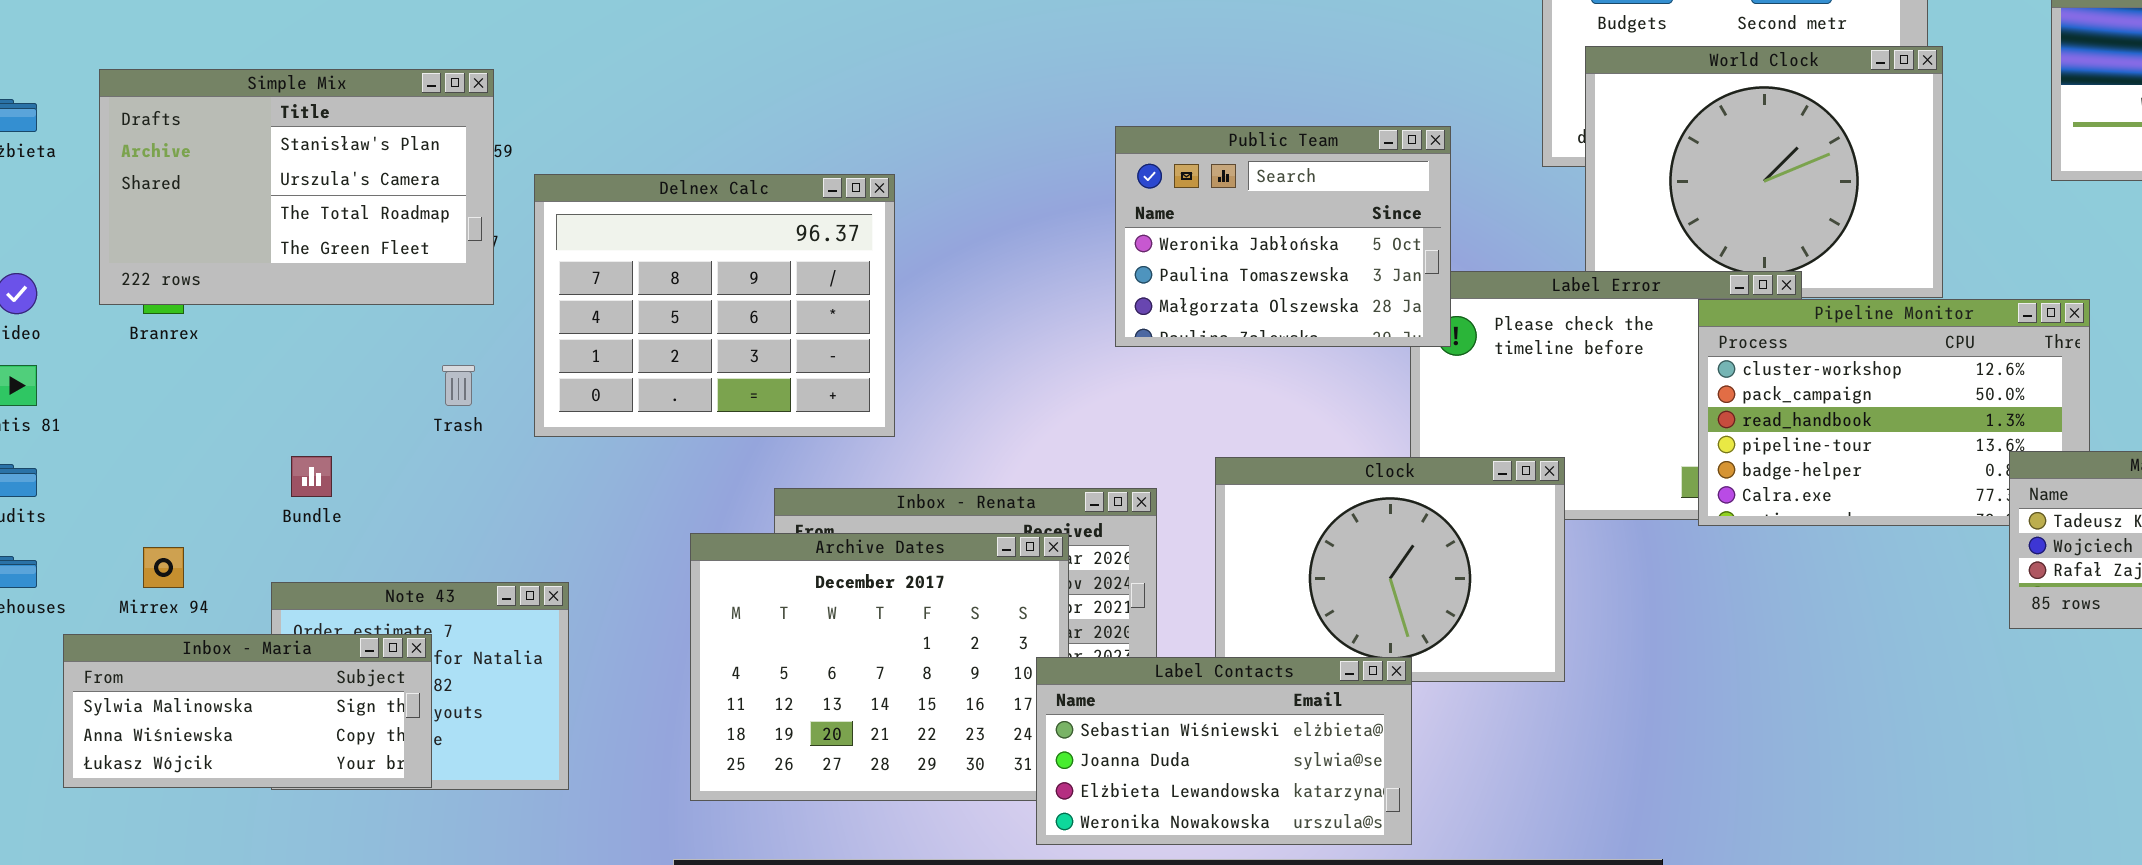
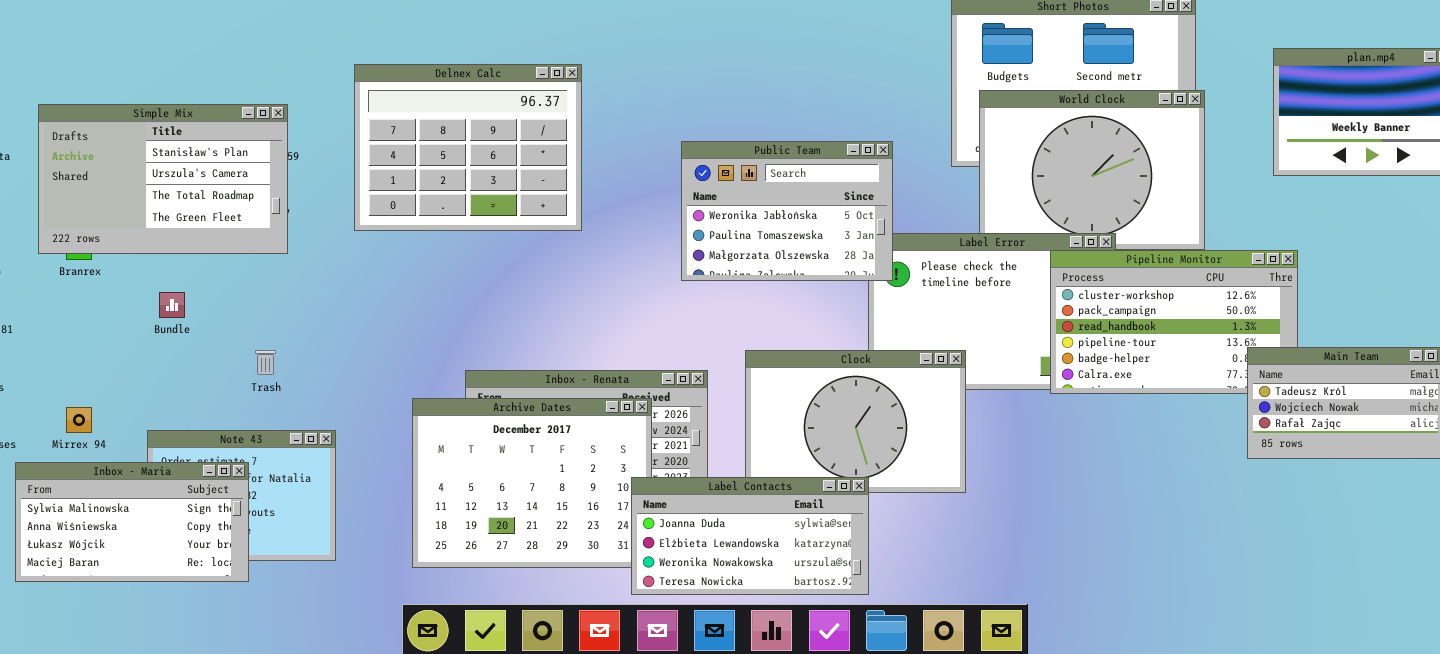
Delnex Calc: [534,174,895,437] -> [354,64,582,231], moved
Trash: [442,365,475,406] -> [255,350,276,375], moved
Bundle: [291,456,332,497] -> [159,292,185,318], moved
Inbox - Maria: [63,634,432,788] -> [15,462,249,582], resized
Label Contacts: [1036,657,1412,845] -> [631,477,869,595], scrolled down 1 row

